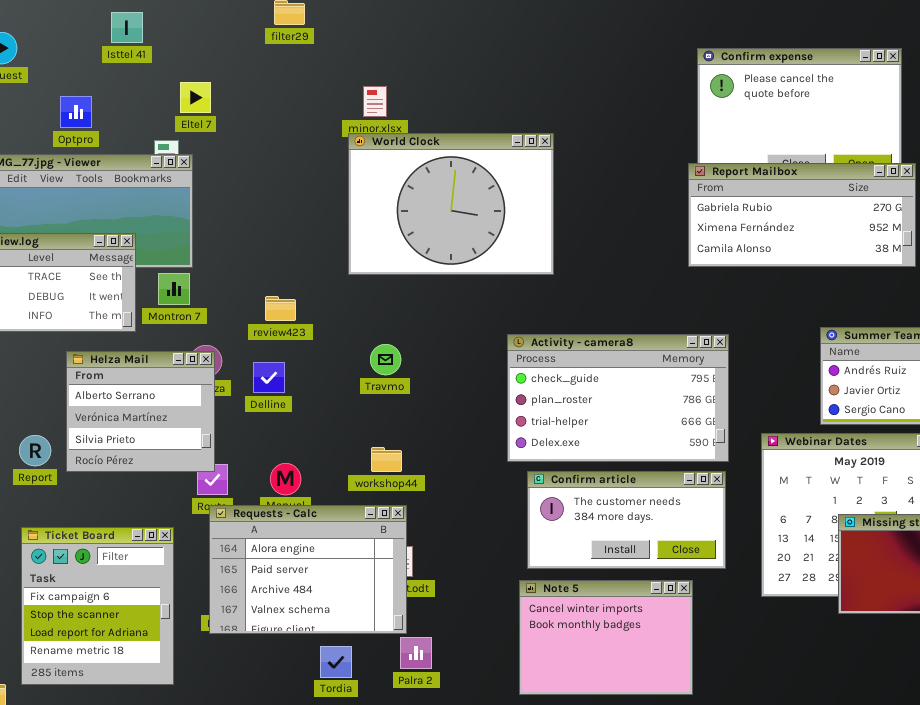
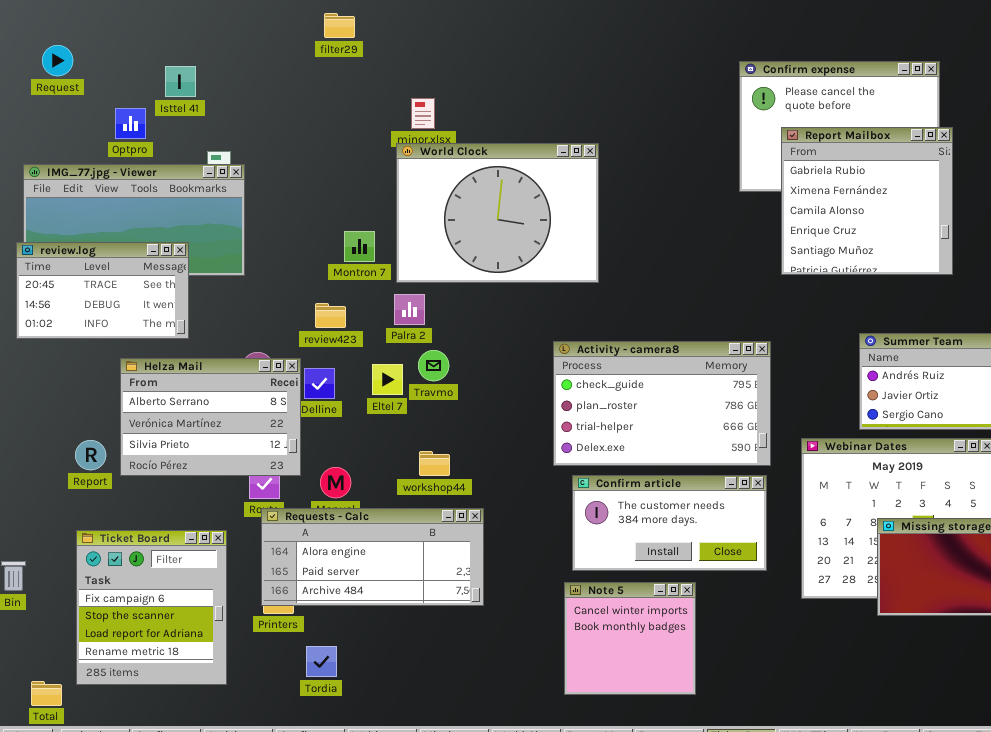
Isttel 41: [111,12,143,43] -> [165,66,196,97], moved
Eltel 7: [180,82,211,113] -> [372,364,403,395], moved
Report Mailbox: [688,163,916,267] -> [781,127,953,275], resized
Montron 7: [158,273,190,305] -> [344,231,375,262], moved
Helza Mail: [66,351,215,472] -> [120,358,301,476], resized
Requests - Calc: [209,505,407,634] -> [261,508,484,606], resized
Note 5: [519,580,693,695] -> [564,582,696,695], resized
Palra 2: [400,637,432,669] -> [394,294,425,325], moved
Tordia: [320,646,352,678] -> [306,646,337,677], moved

